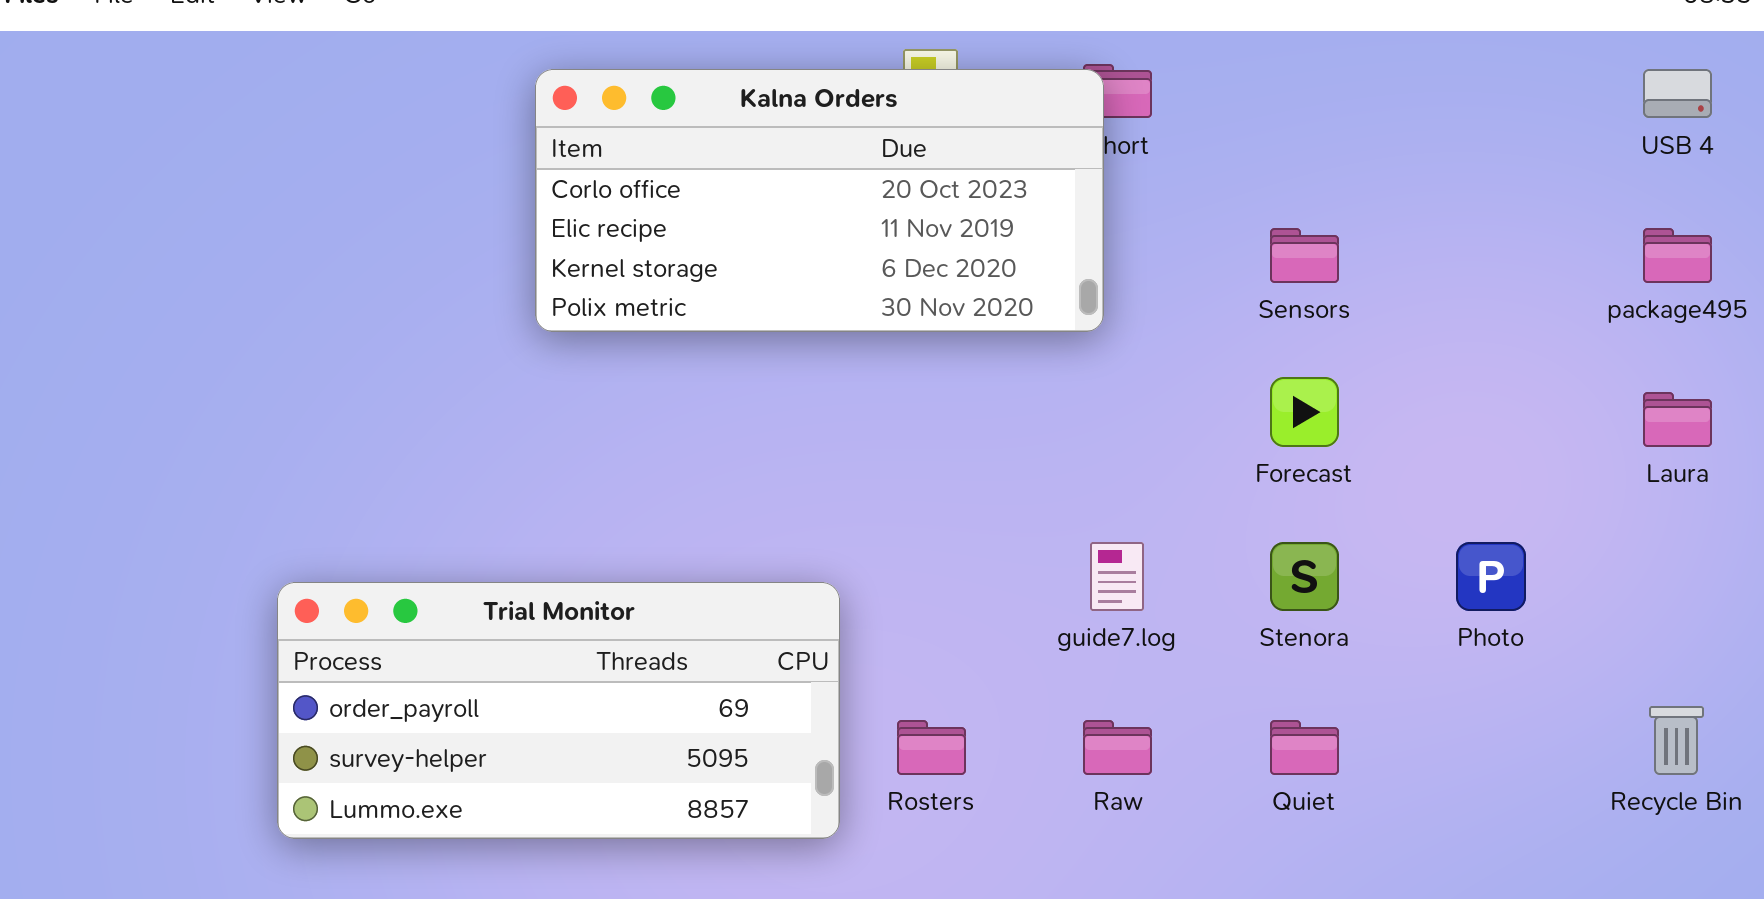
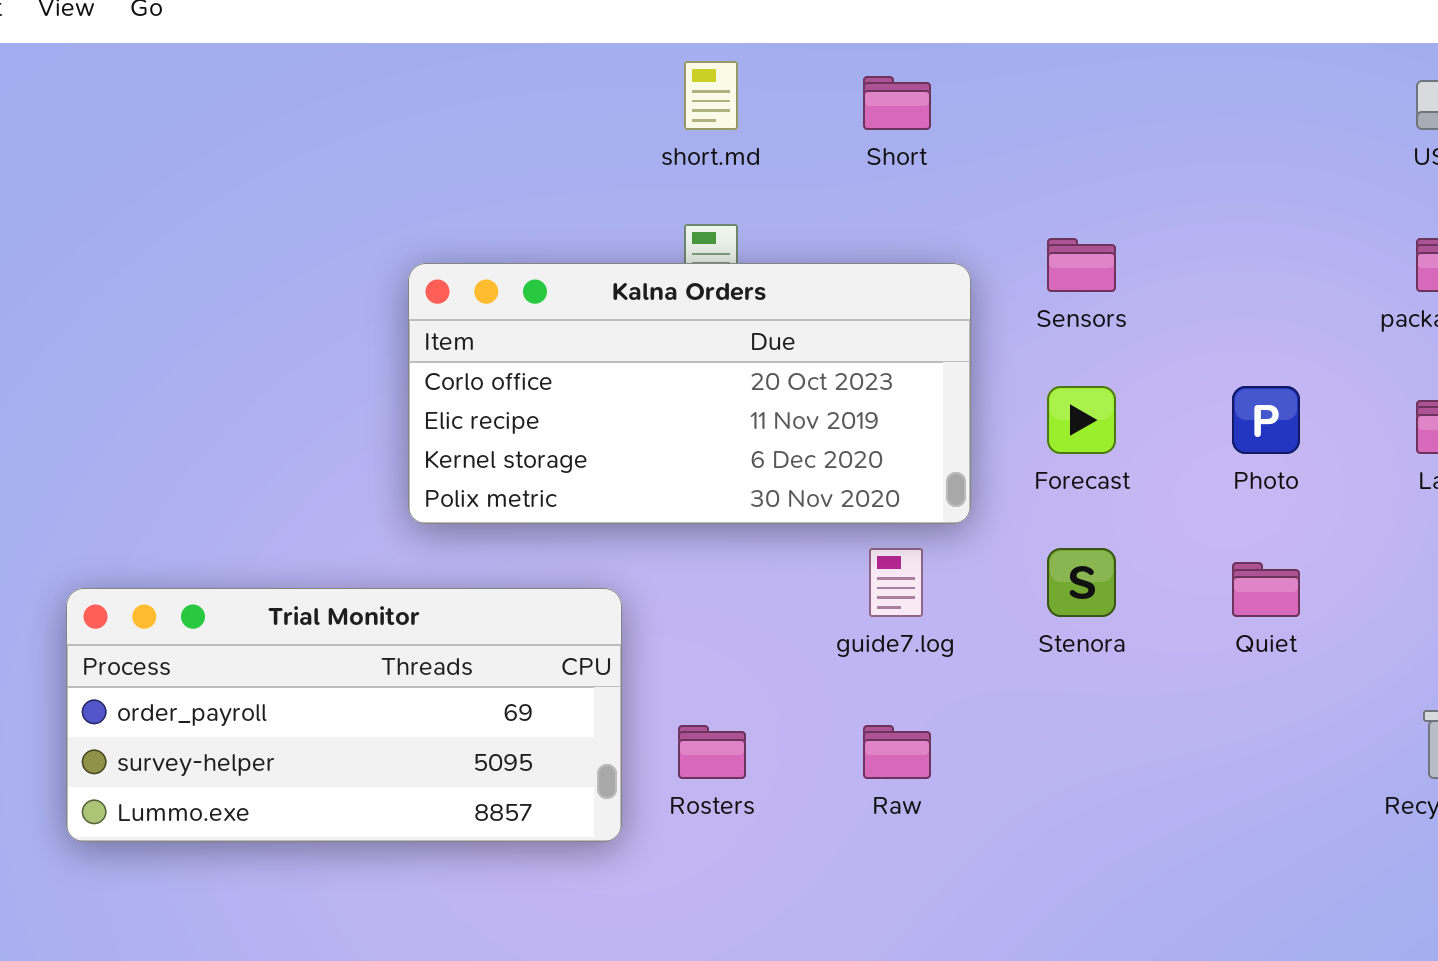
Kalna Orders: [535,69,1104,332] -> [408,263,971,524], moved
Photo: [1456,542,1526,611] -> [1232,386,1300,454], moved
Quiet: [1270,720,1339,775] -> [1232,562,1300,617], moved

